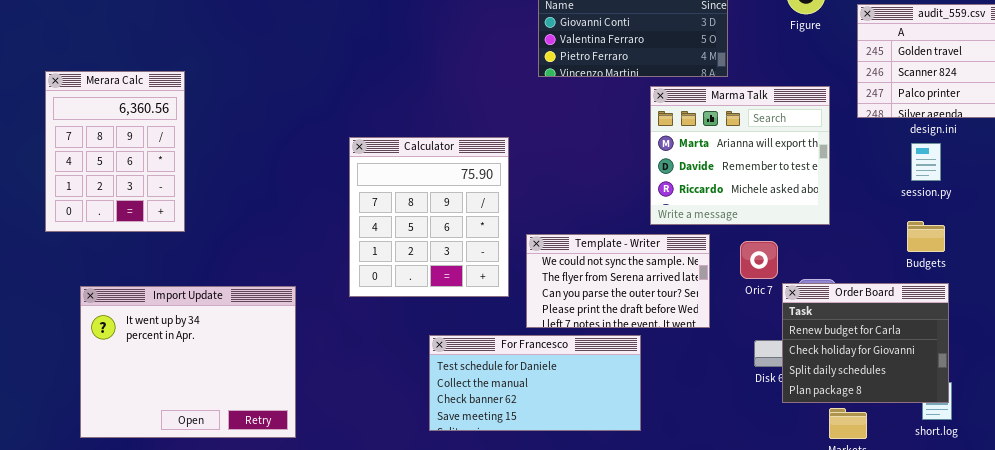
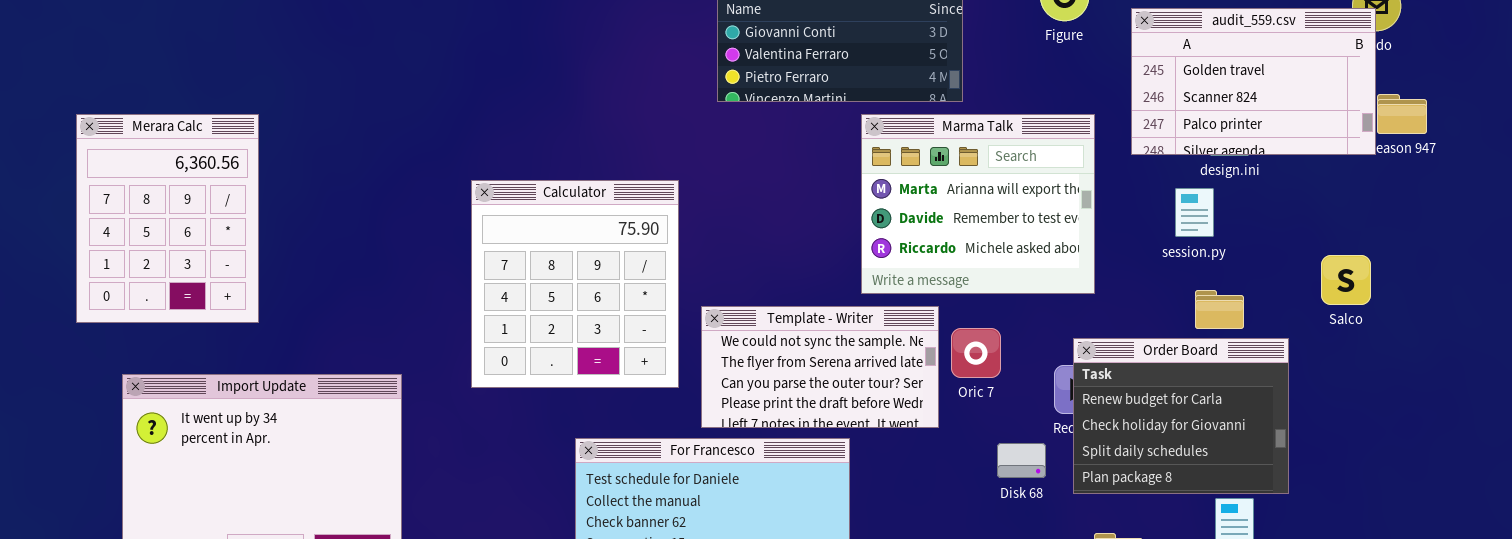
Merara Calc: [45,71,185,232] -> [76,114,259,323], moved
session.py: [911,143,941,181] -> [1175,188,1214,237], moved
Oric 7: [740,241,778,279] -> [951,328,1001,378], moved
Order Board: [782,283,949,403] -> [1073,338,1289,494], moved

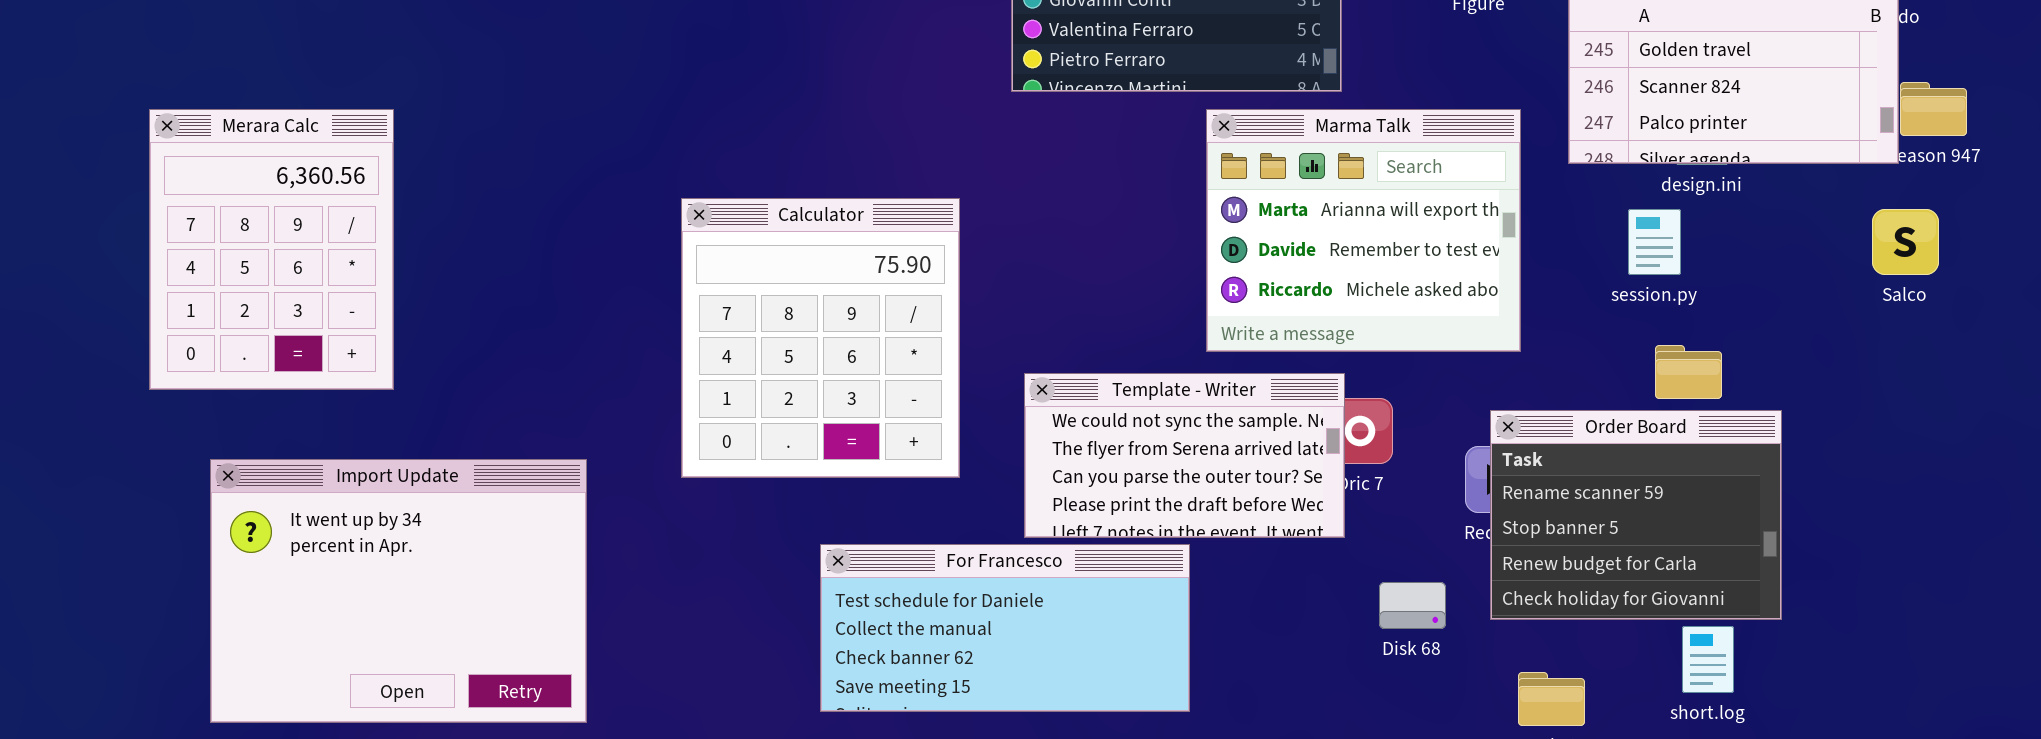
Salco: [1321,255,1371,305] -> [1872,209,1939,275], moved
Template - Writer: [701,306,939,428] -> [1024,373,1345,538], moved
Order Board: [1073,338,1289,494] -> [1490,410,1782,620], scrolled up 2 rows
Disk 68: [997,443,1046,478] -> [1379,582,1446,629], moved

